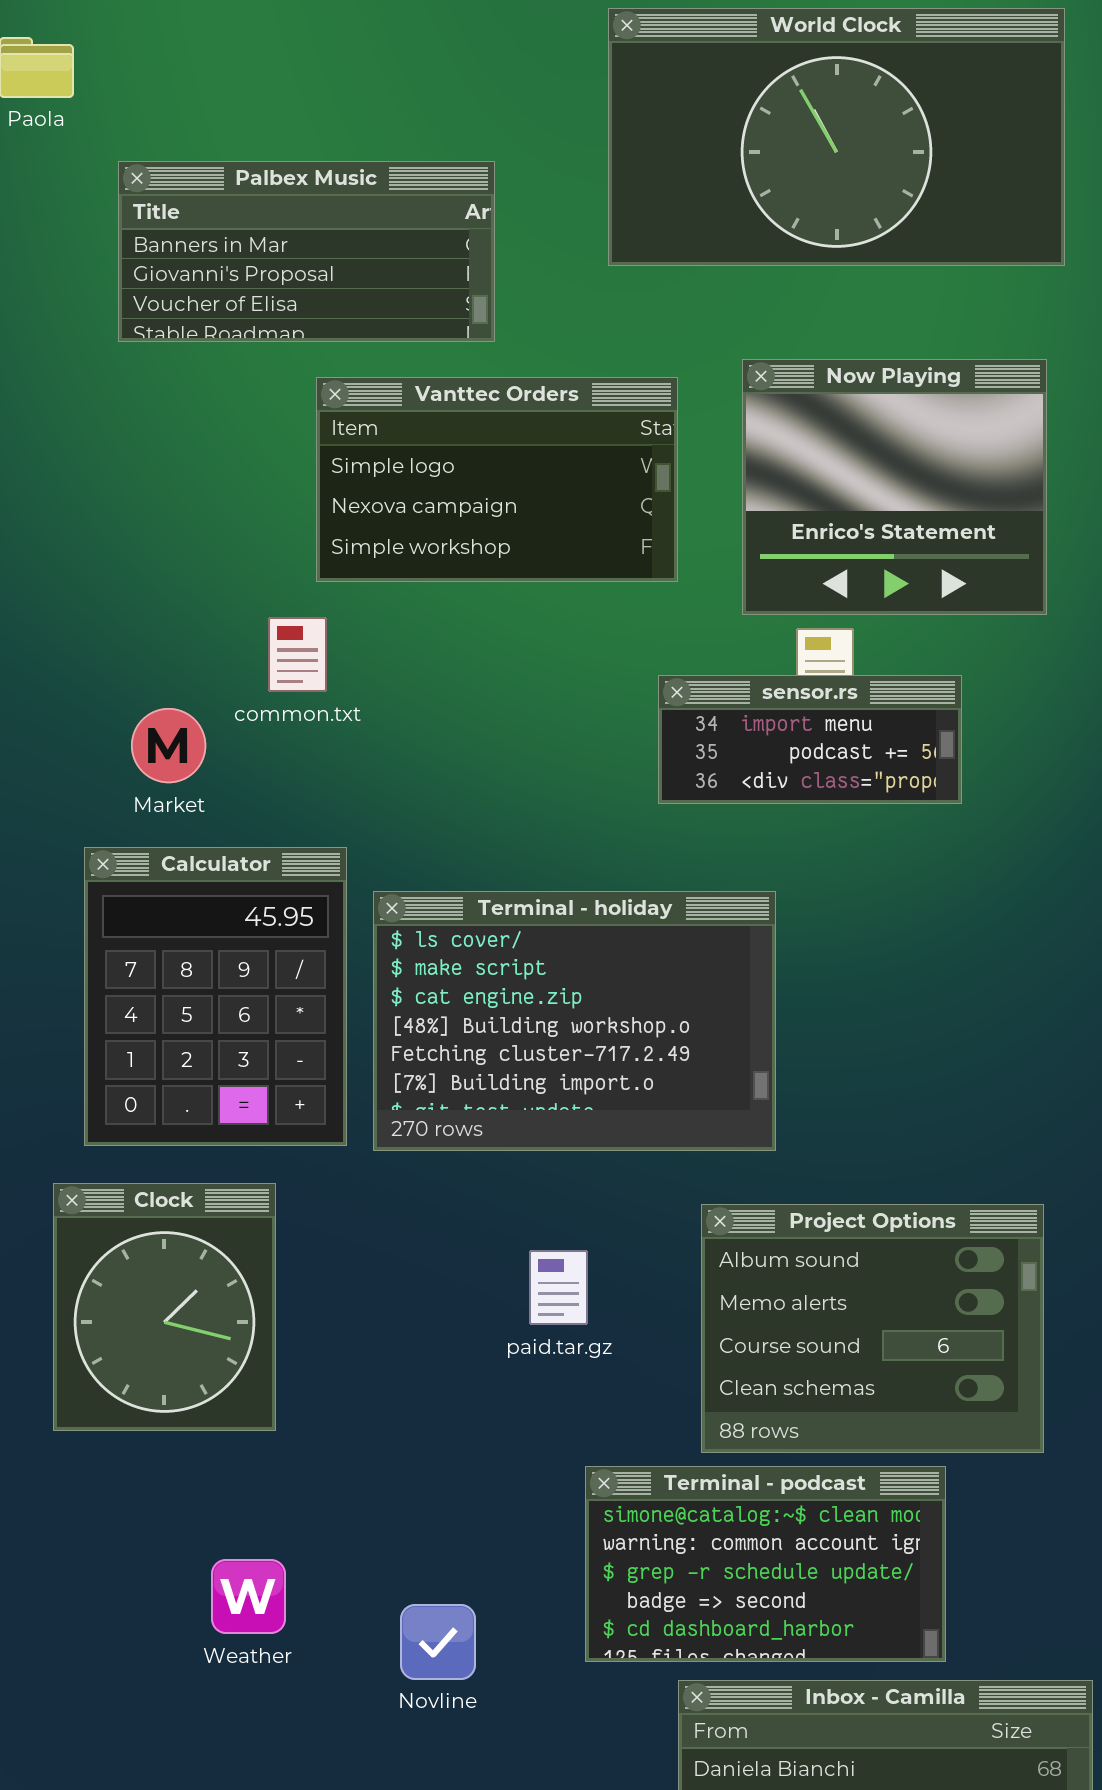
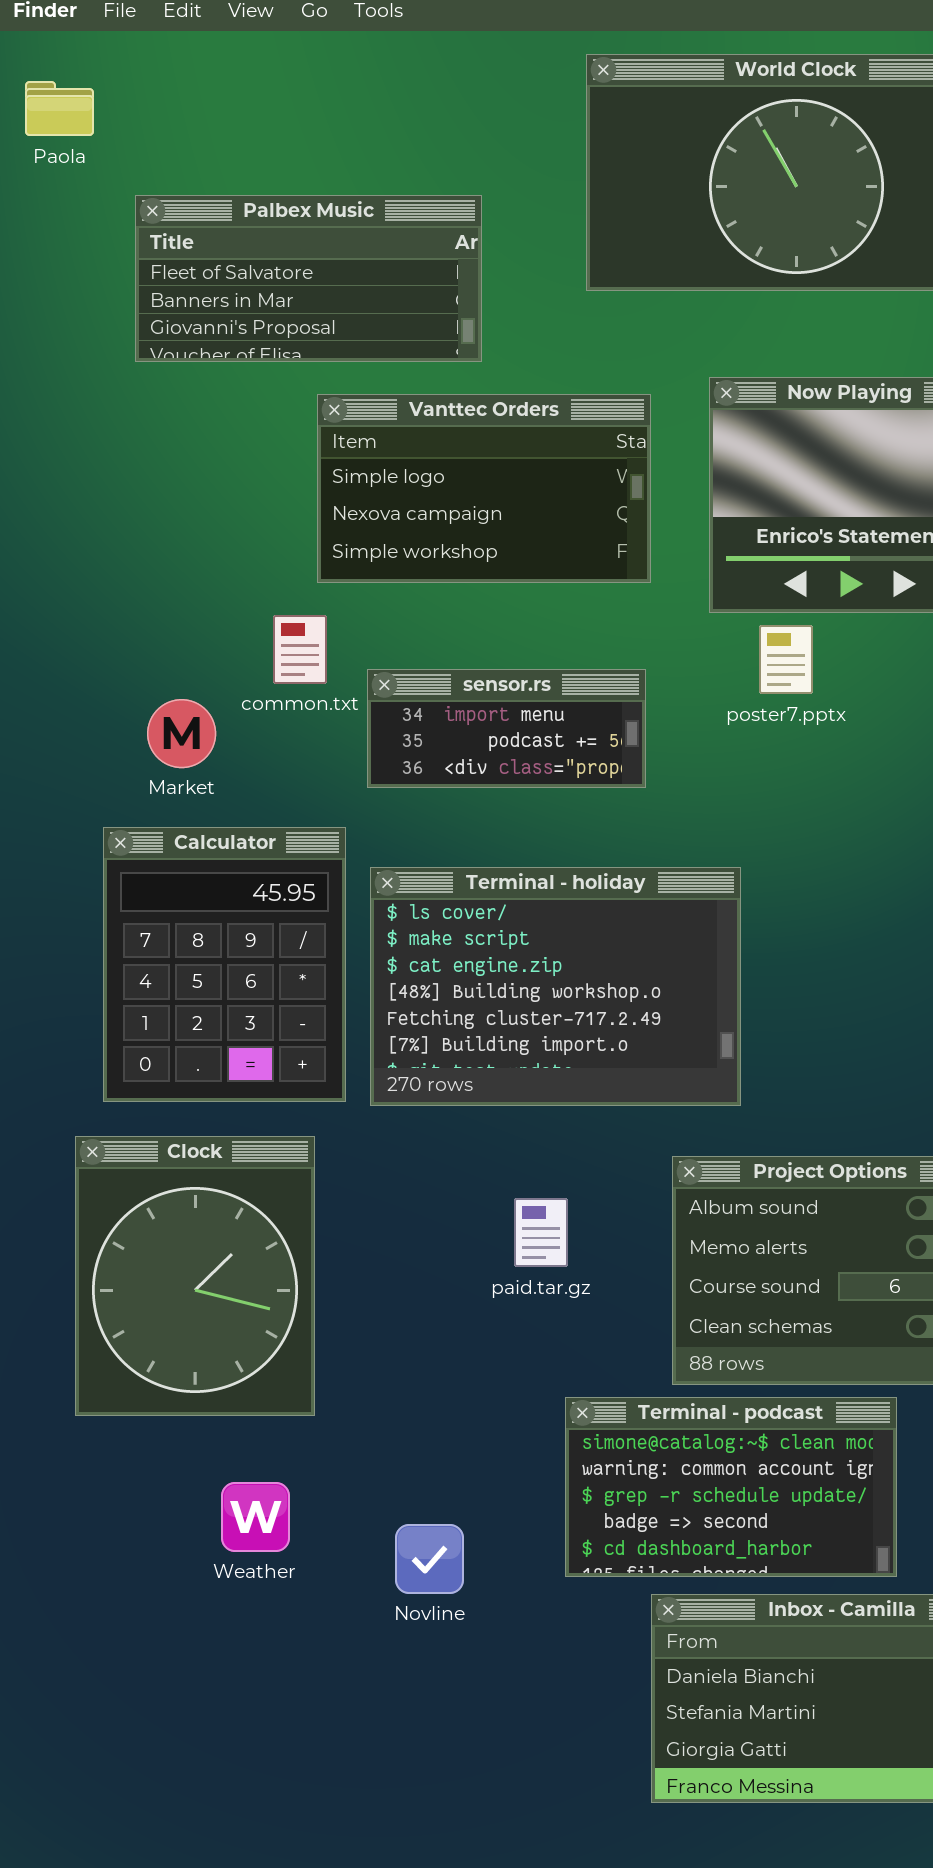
Palbex Music: [118,161,495,342] -> [135,195,482,362], scrolled up 1 row
sensor.rs: [658,675,962,804] -> [367,669,646,788], moved
Clock: [53,1183,276,1431] -> [75,1136,315,1416], resized

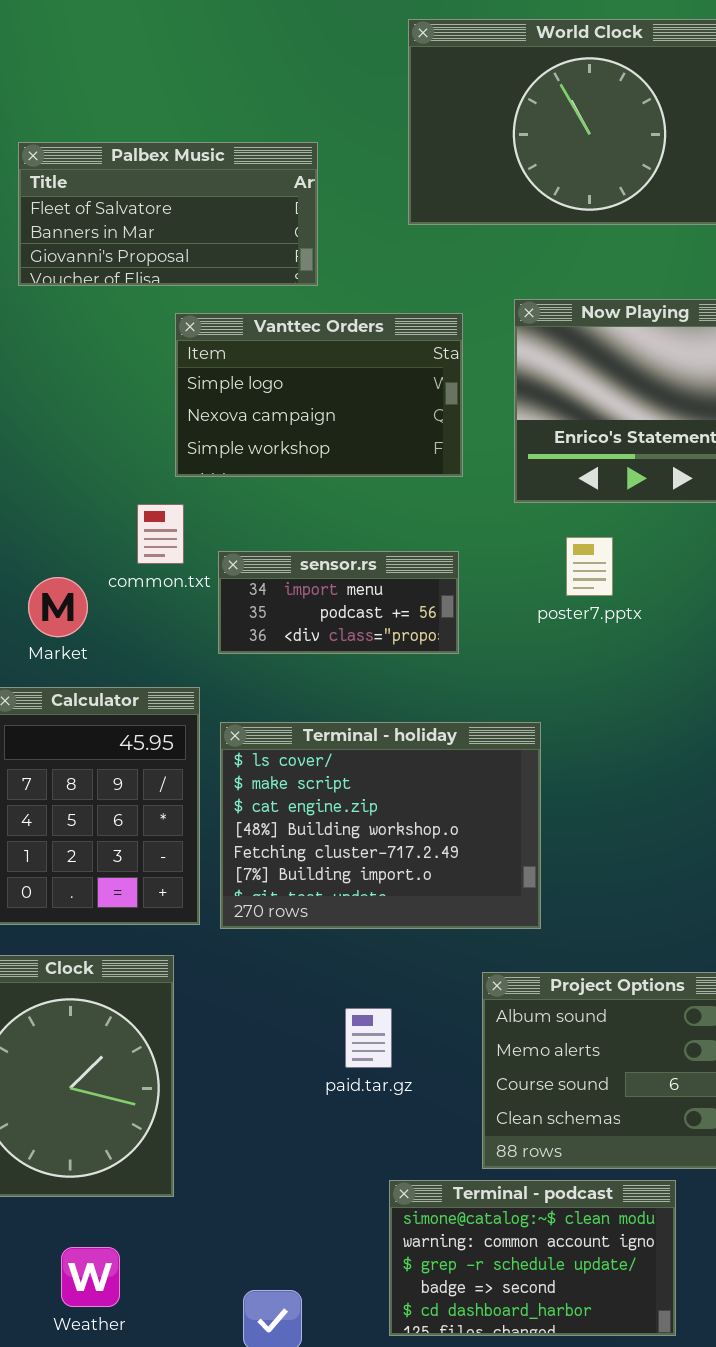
poster7.pptx: [759,625,813,694] -> [566,537,613,596], moved
Weather: [221,1482,290,1552] -> [61,1247,120,1307], moved

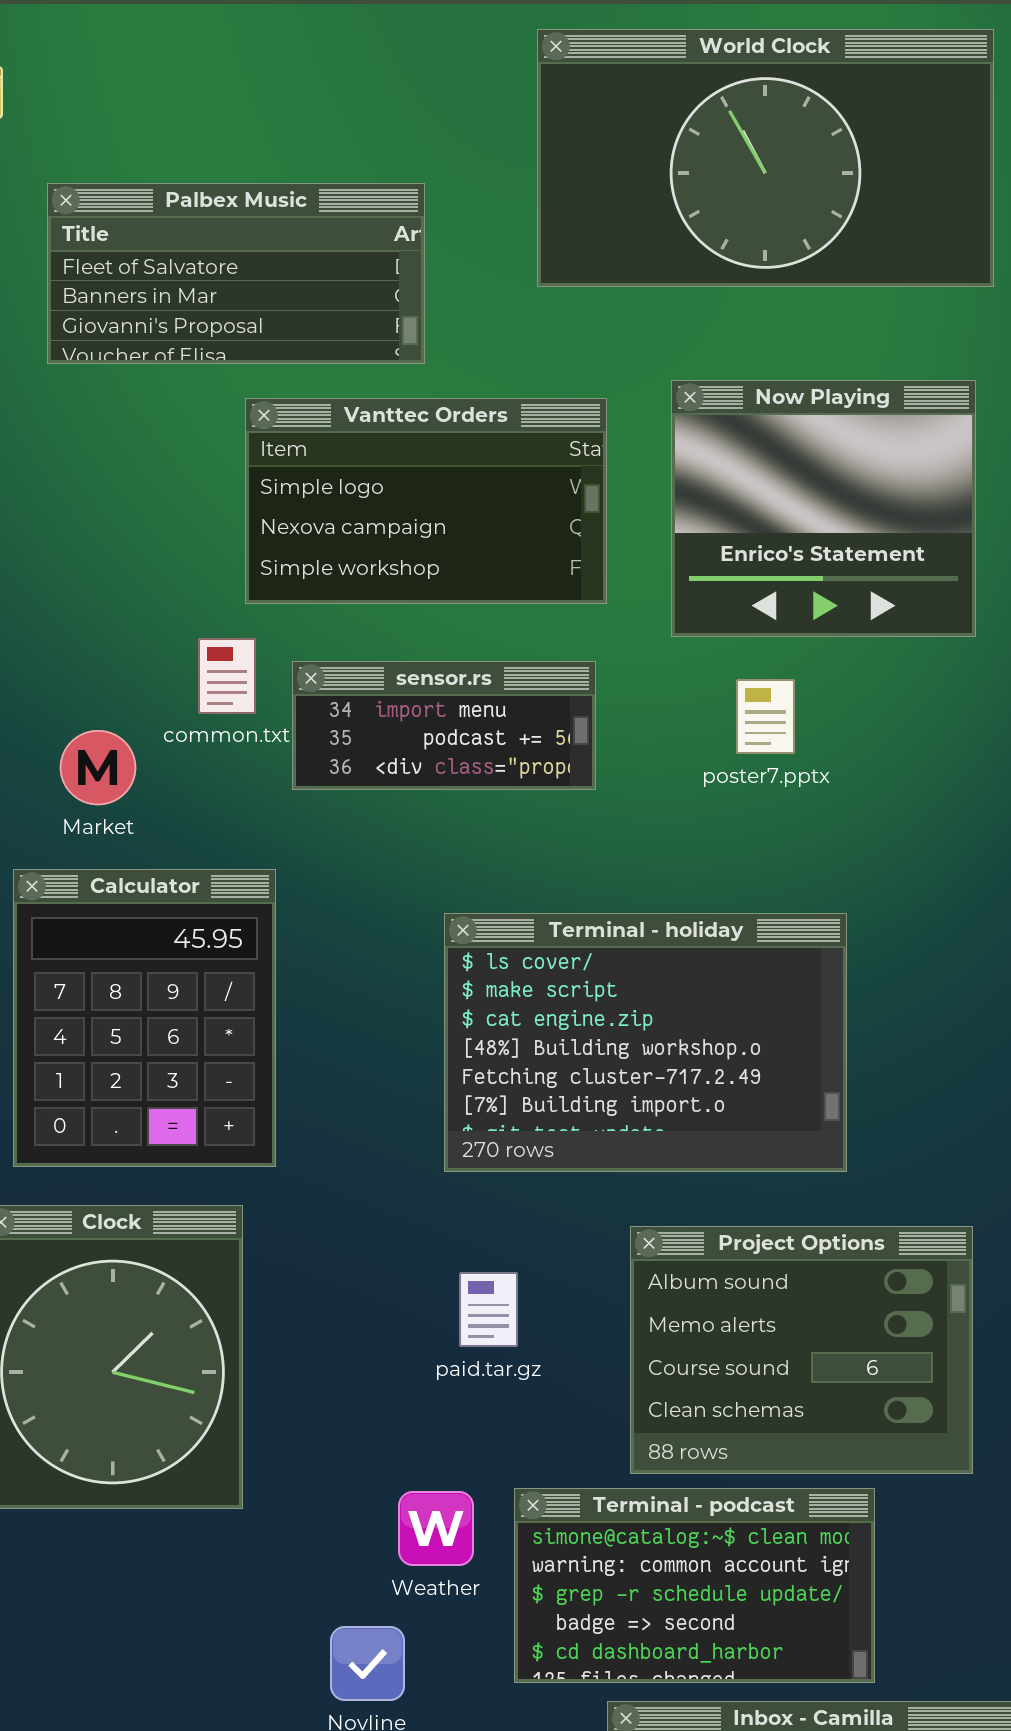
sensor.rs: [218,551,459,654] -> [292,661,596,790], moved
Terminal - holiday: [220,722,541,929] -> [444,913,847,1172], moved
Weather: [61,1247,120,1307] -> [398,1491,474,1566], moved

